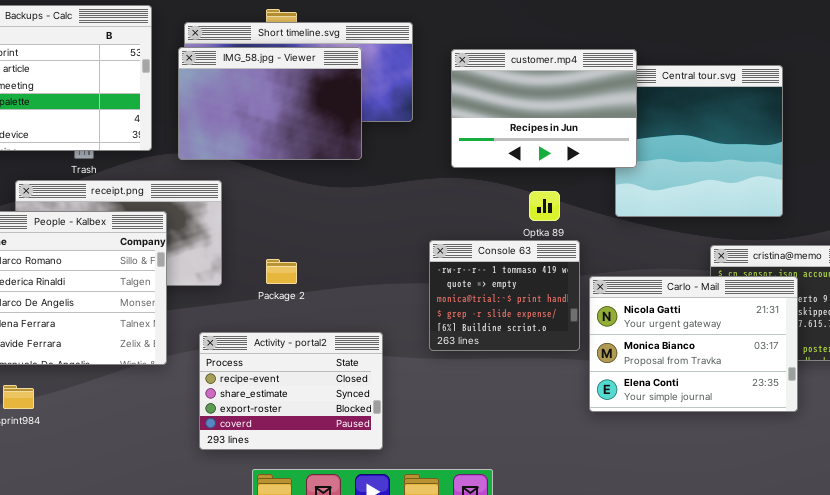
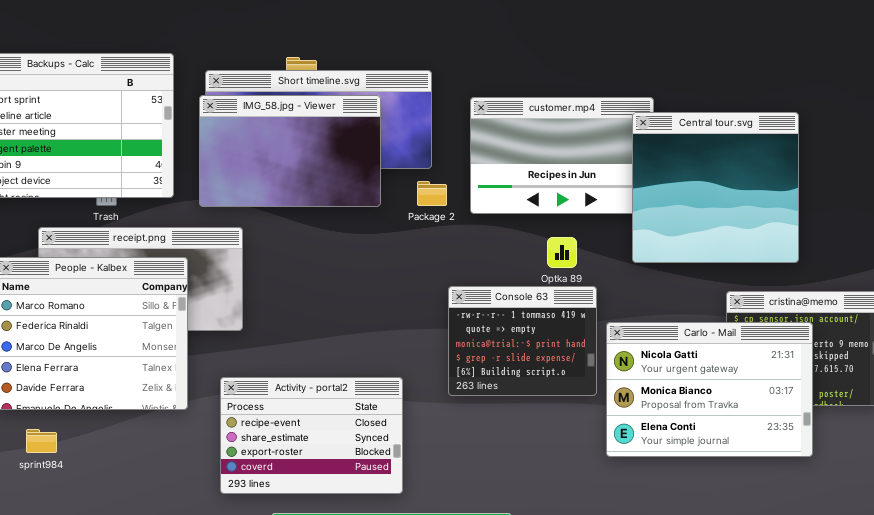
Central tour.svg: [615,65,783,217] -> [632,112,799,263], raised
Package 2: [266,259,297,284] -> [417,181,447,206], moved

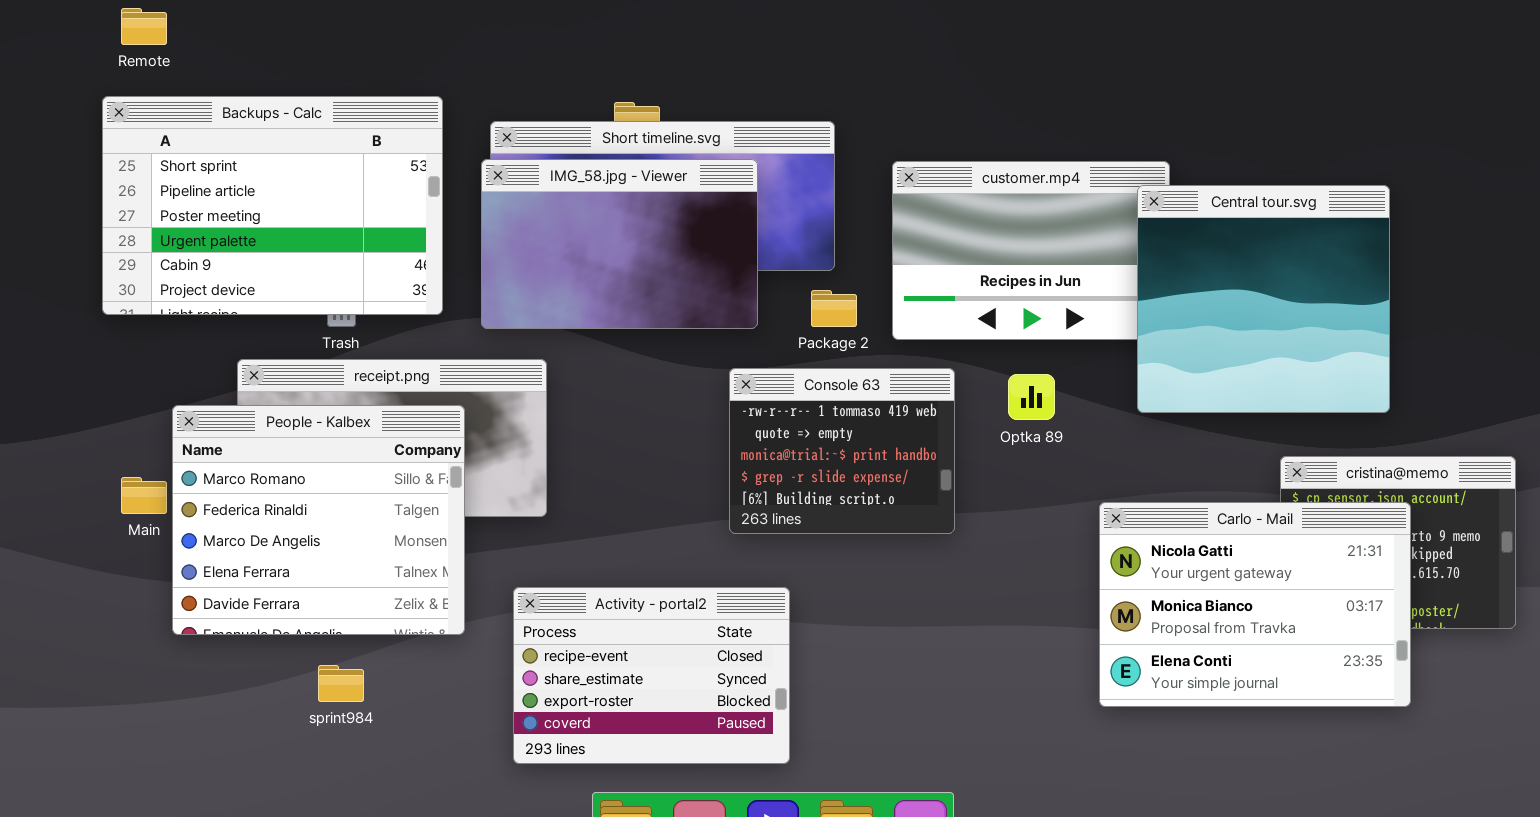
Console 63: [448,286,597,396] -> [729,368,955,534], moved
sprint984: [26,429,57,453] -> [318,665,364,702], moved

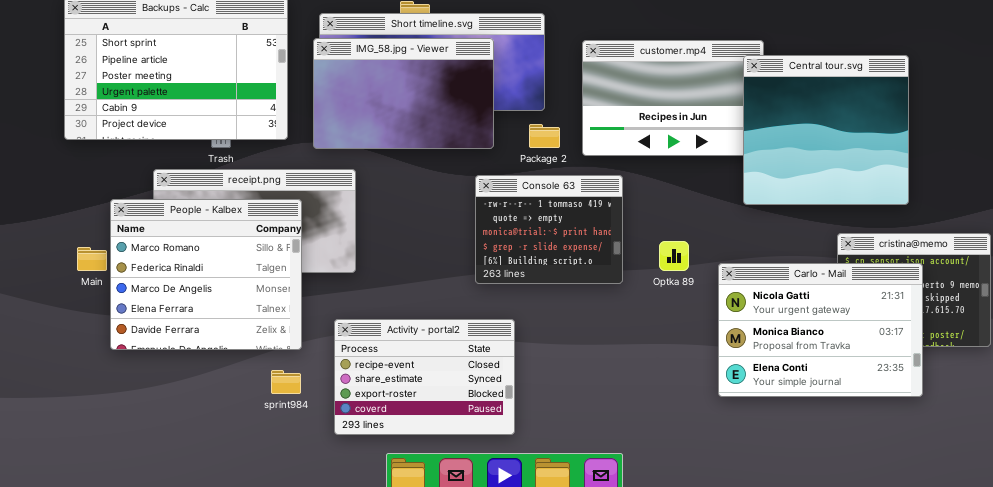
Optka 89: [1008,374,1055,420] -> [659,241,689,271], moved
sprint984: [318,665,364,702] -> [271,370,301,394], moved

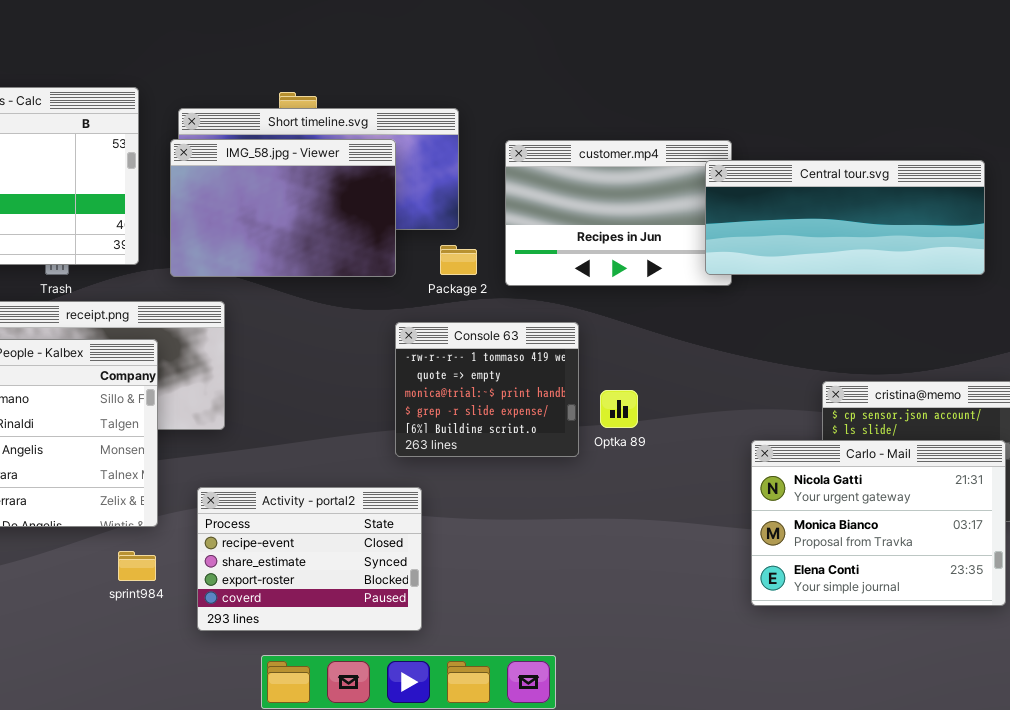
Central tour.svg: [743,55,909,205] -> [705,160,985,275], resized
Console 63: [475,175,623,284] -> [395,322,579,457], moved
Carlo - Mail: [718,263,923,397] -> [751,440,1006,606], moved

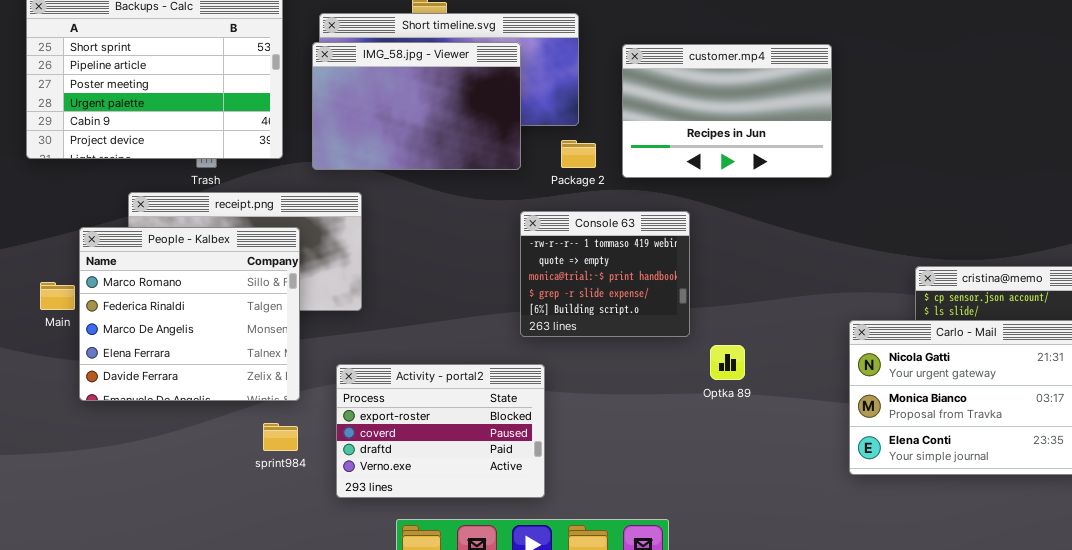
Central tour.svg: [705,160,985,275] -> none, closed
Optka 89: [600,390,638,428] -> [710,345,745,380], moved
Activity - portal2: [197,487,422,631] -> [336,364,545,498], scrolled down 2 rows

